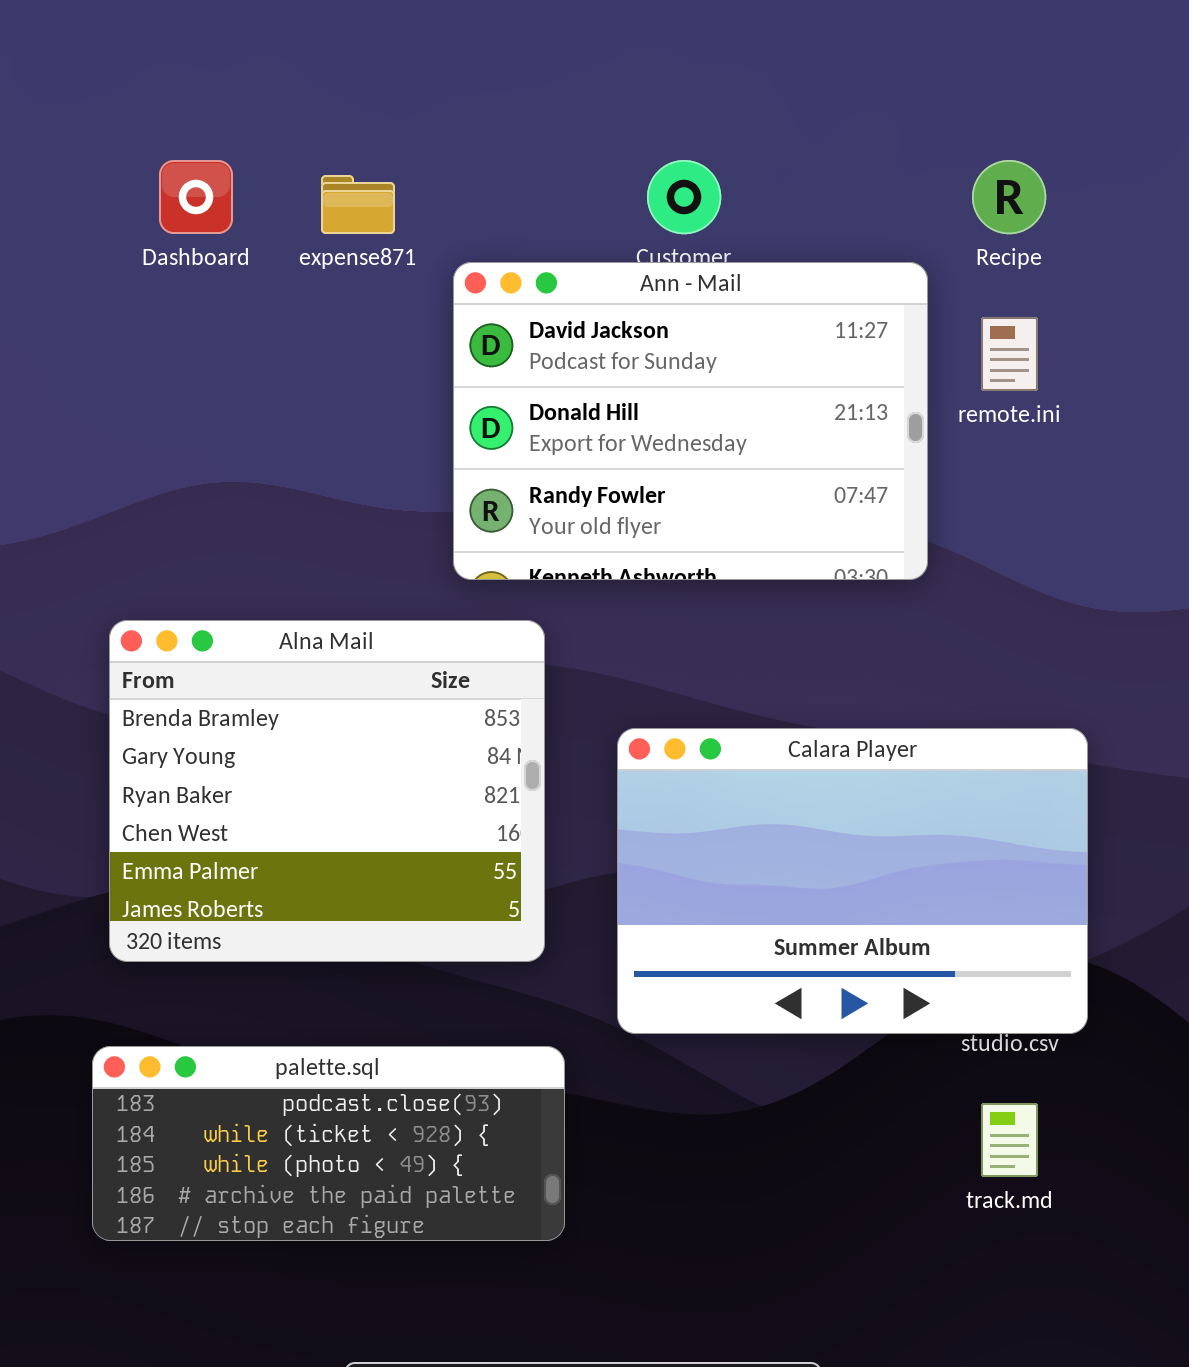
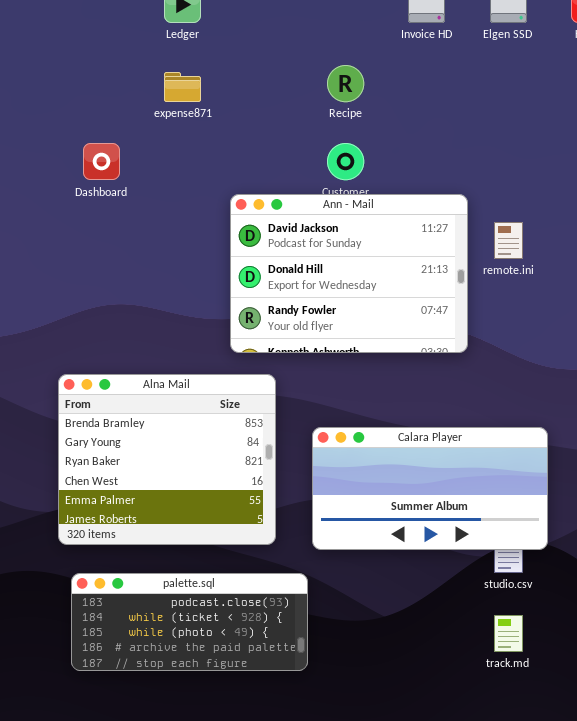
Recipe: [972,160,1046,234] -> [327,65,364,102], moved
expense871: [321,175,395,234] -> [164,72,201,102], moved
Calara Player: [617,728,1088,1034] -> [312,427,548,550], resized
palette.sql: [92,1046,565,1241] -> [71,573,308,671], moved

